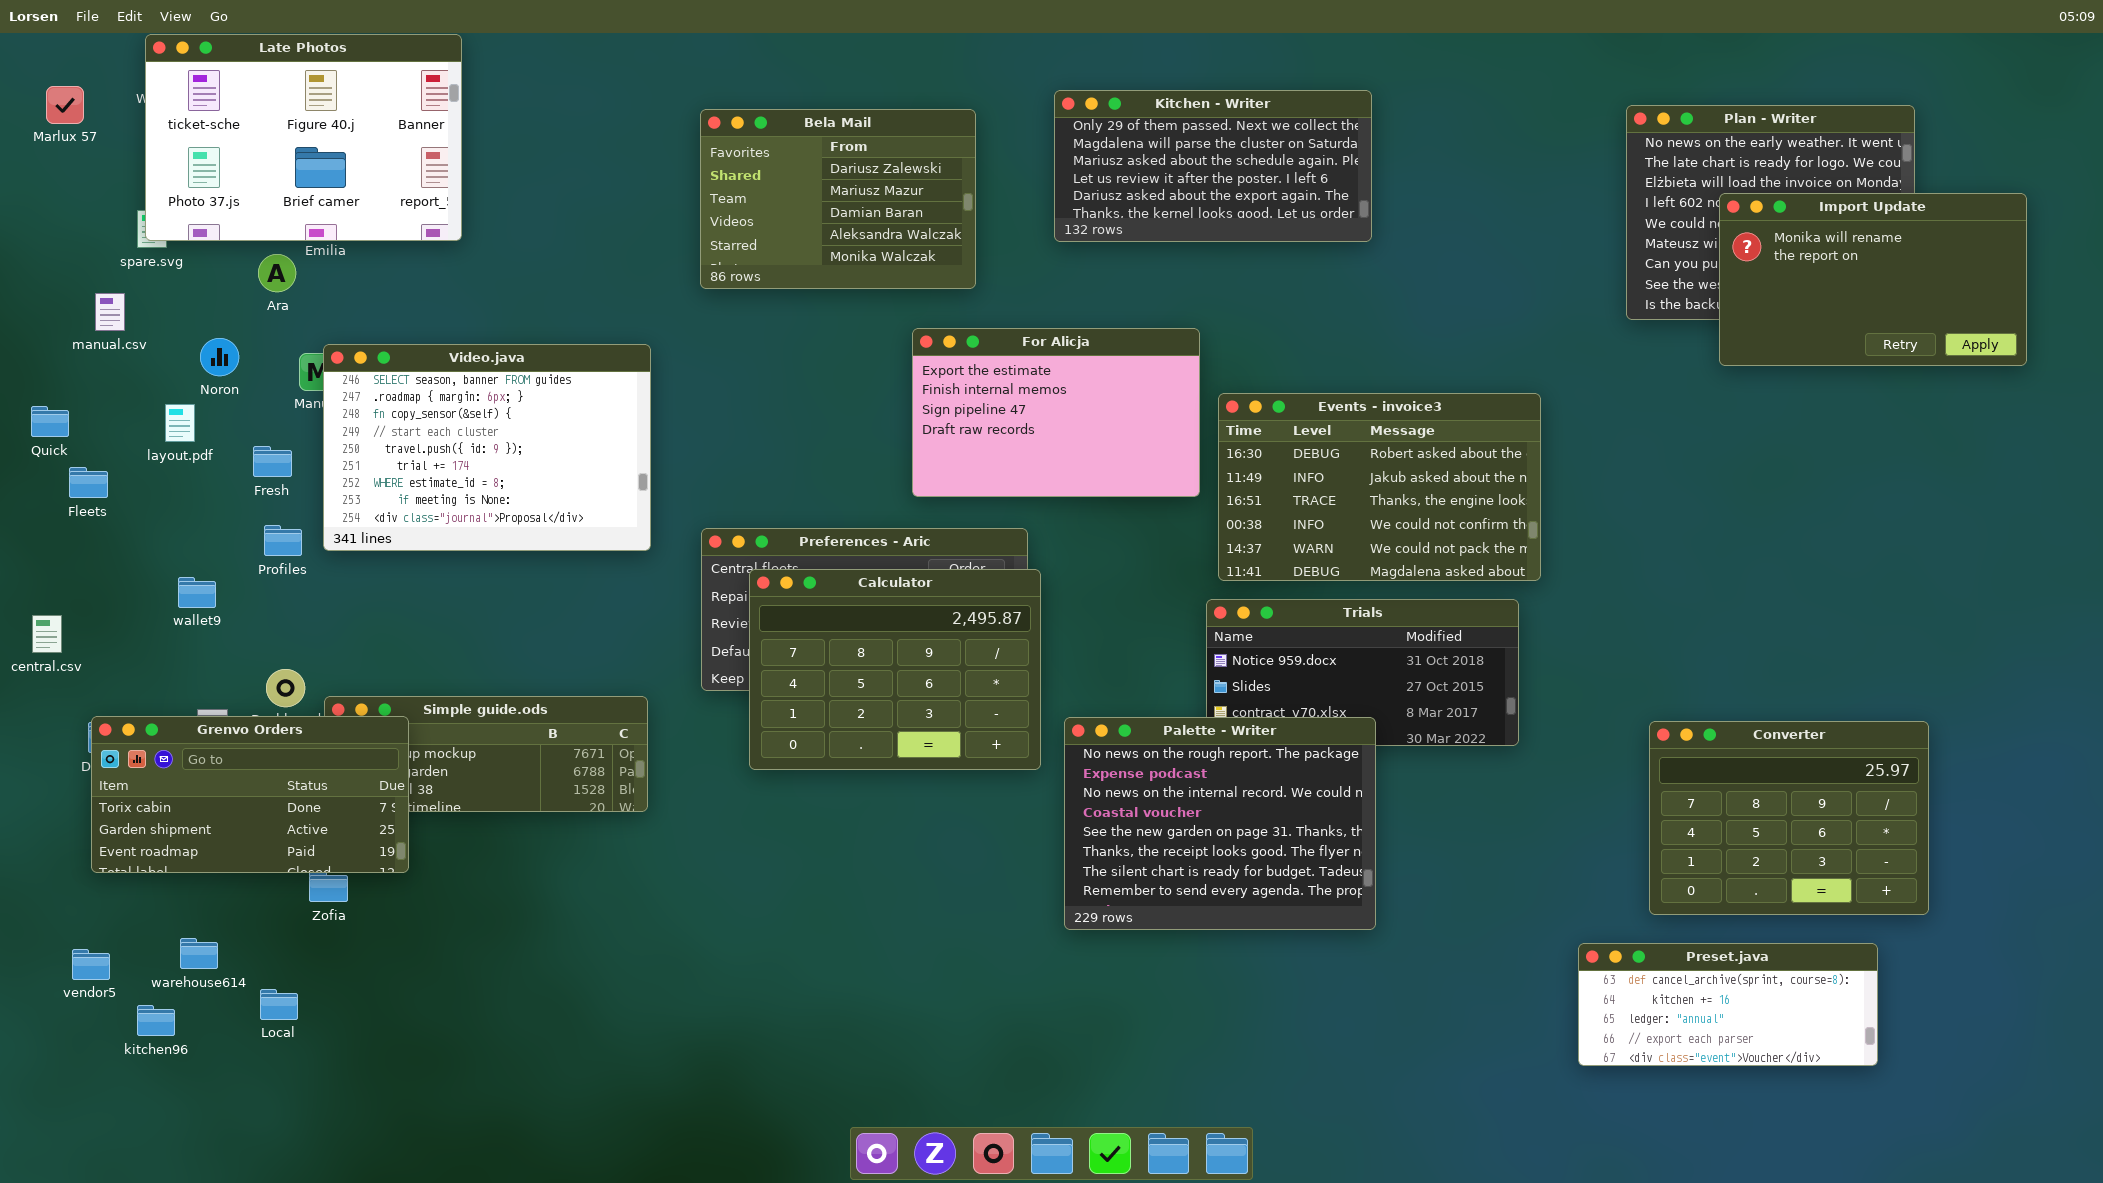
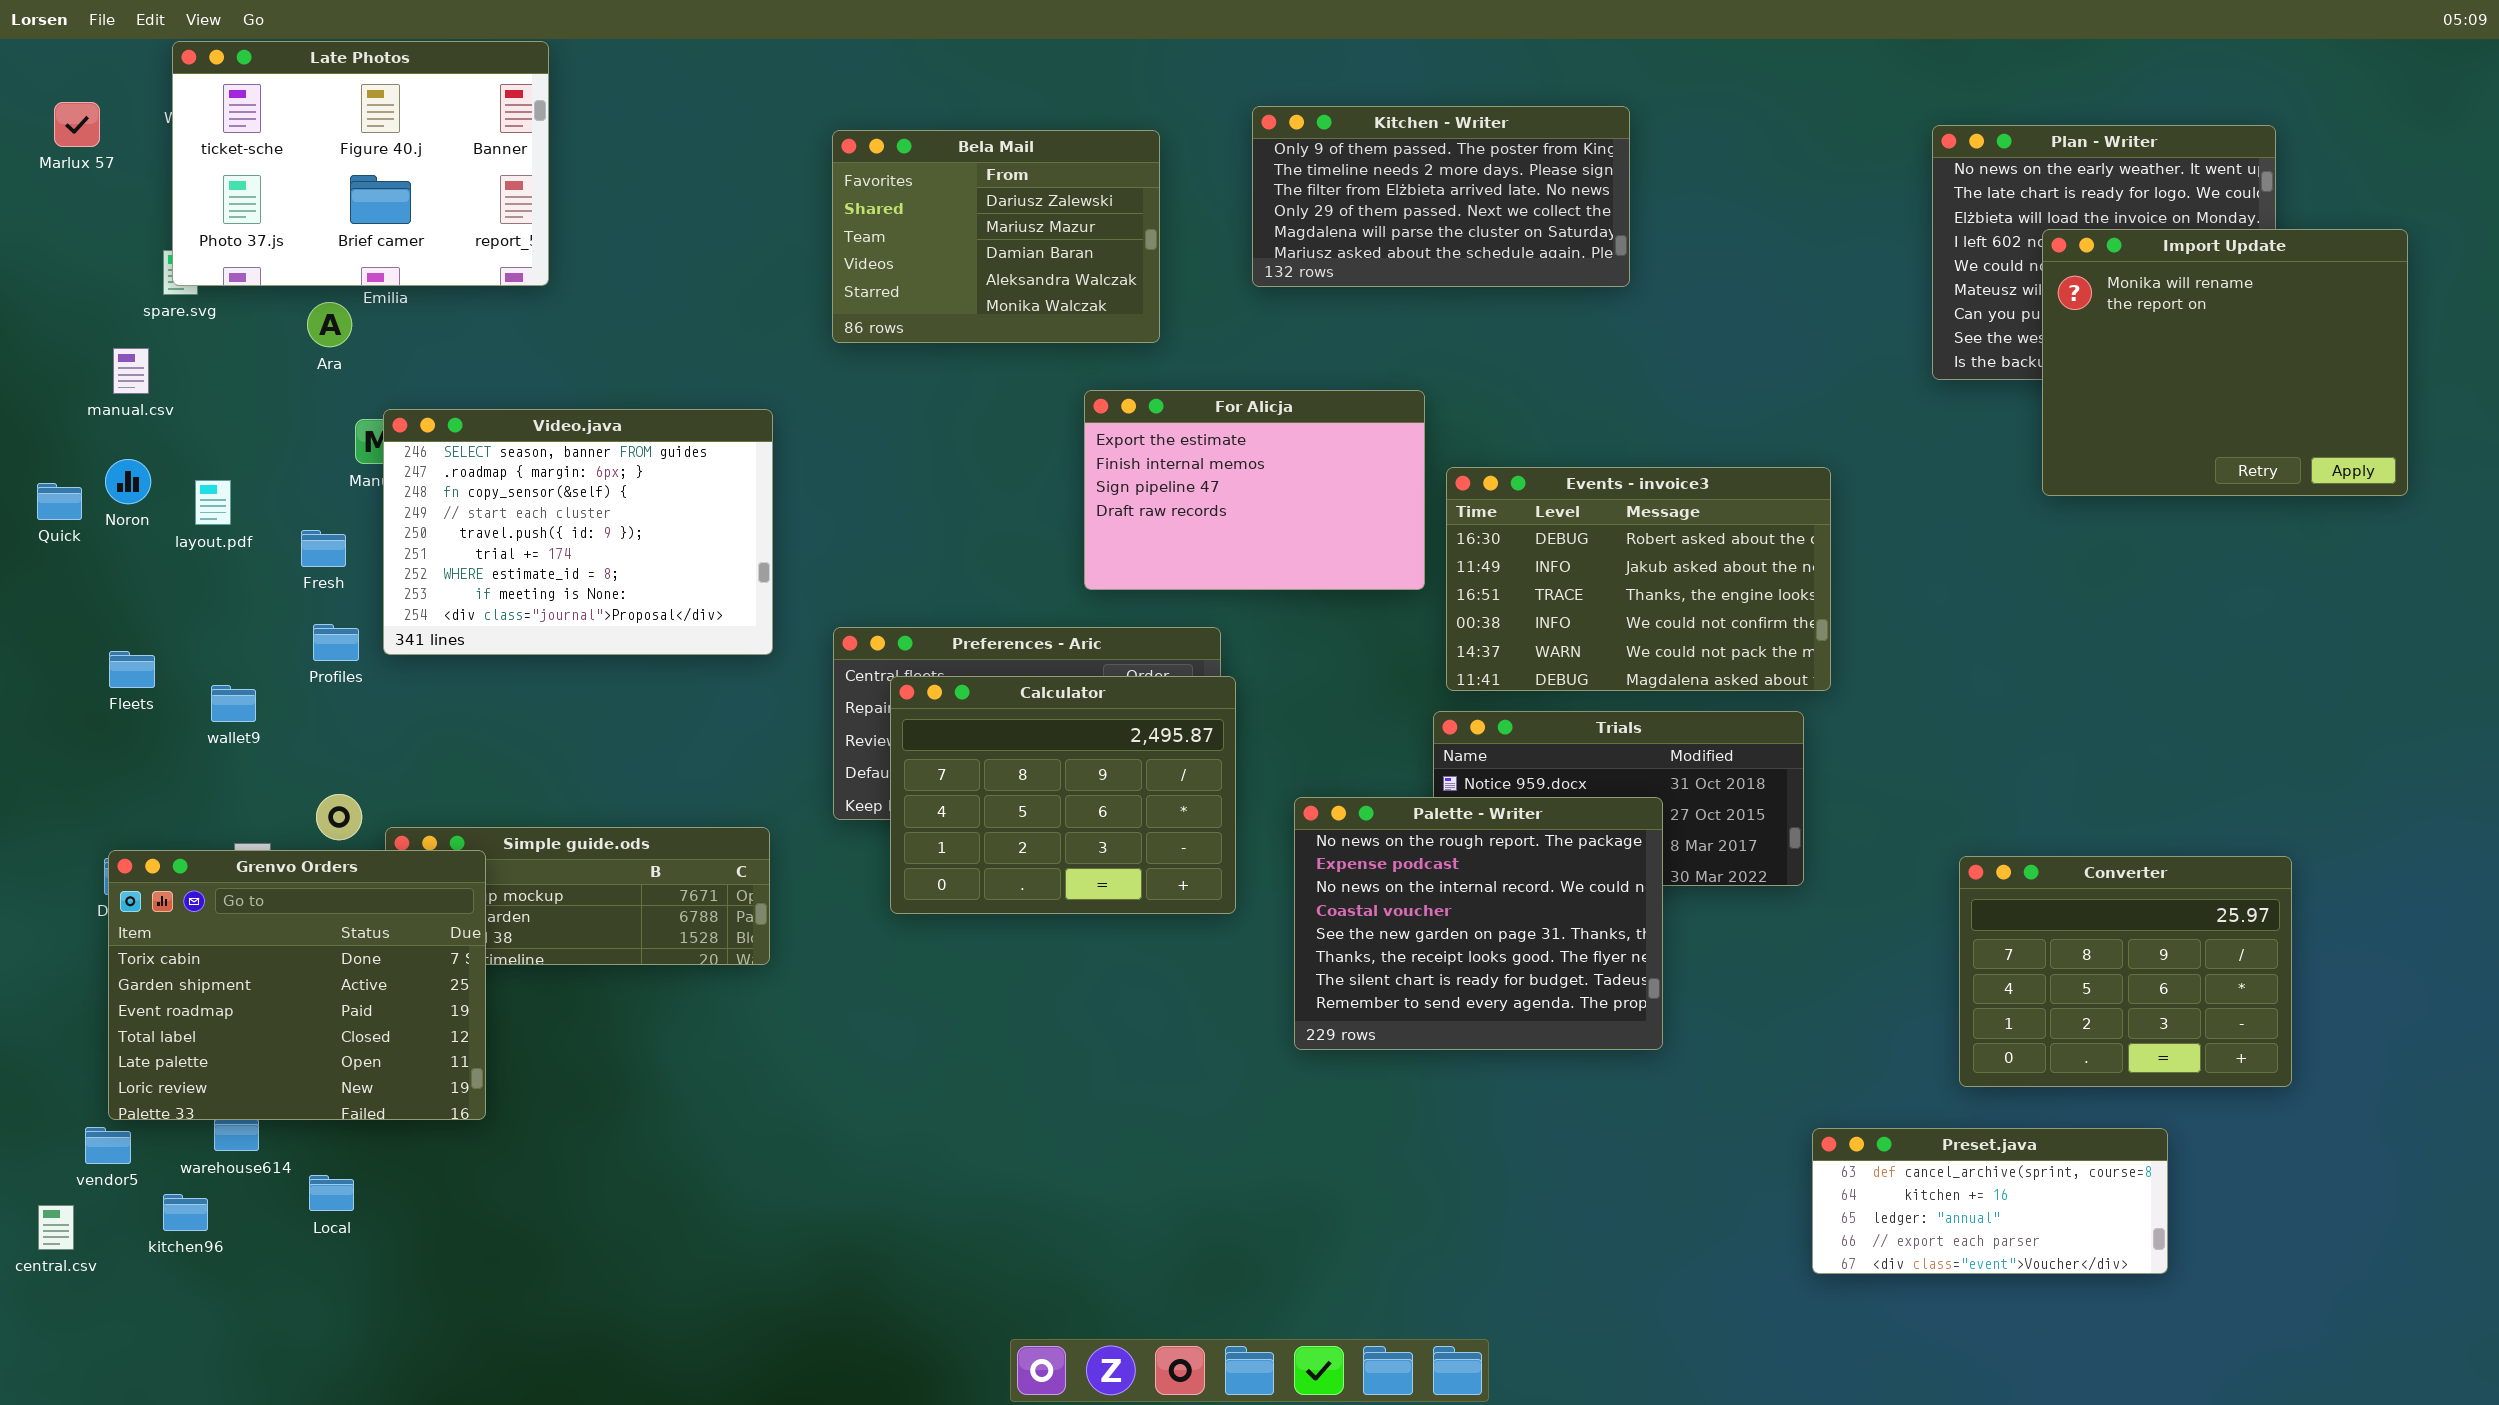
Kitchen - Writer: [1054,90,1372,242] -> [1252,106,1630,287], scrolled up 3 rows
Import Update: [1719,193,2027,366] -> [2042,229,2408,496], resized
Noron: [200,338,239,376] -> [105,459,151,504], moved
Fleets: [69,467,108,498] -> [109,651,155,688], moved
central.csv: [32,615,62,653] -> [38,1205,74,1250], moved
Grenvo Orders: [91,716,409,873] -> [108,850,486,1120], resized
Palette - Writer: [1064,717,1376,930] -> [1294,797,1663,1050], moved
Preset.java: [1578,943,1878,1066] -> [1812,1128,2168,1274], moved

